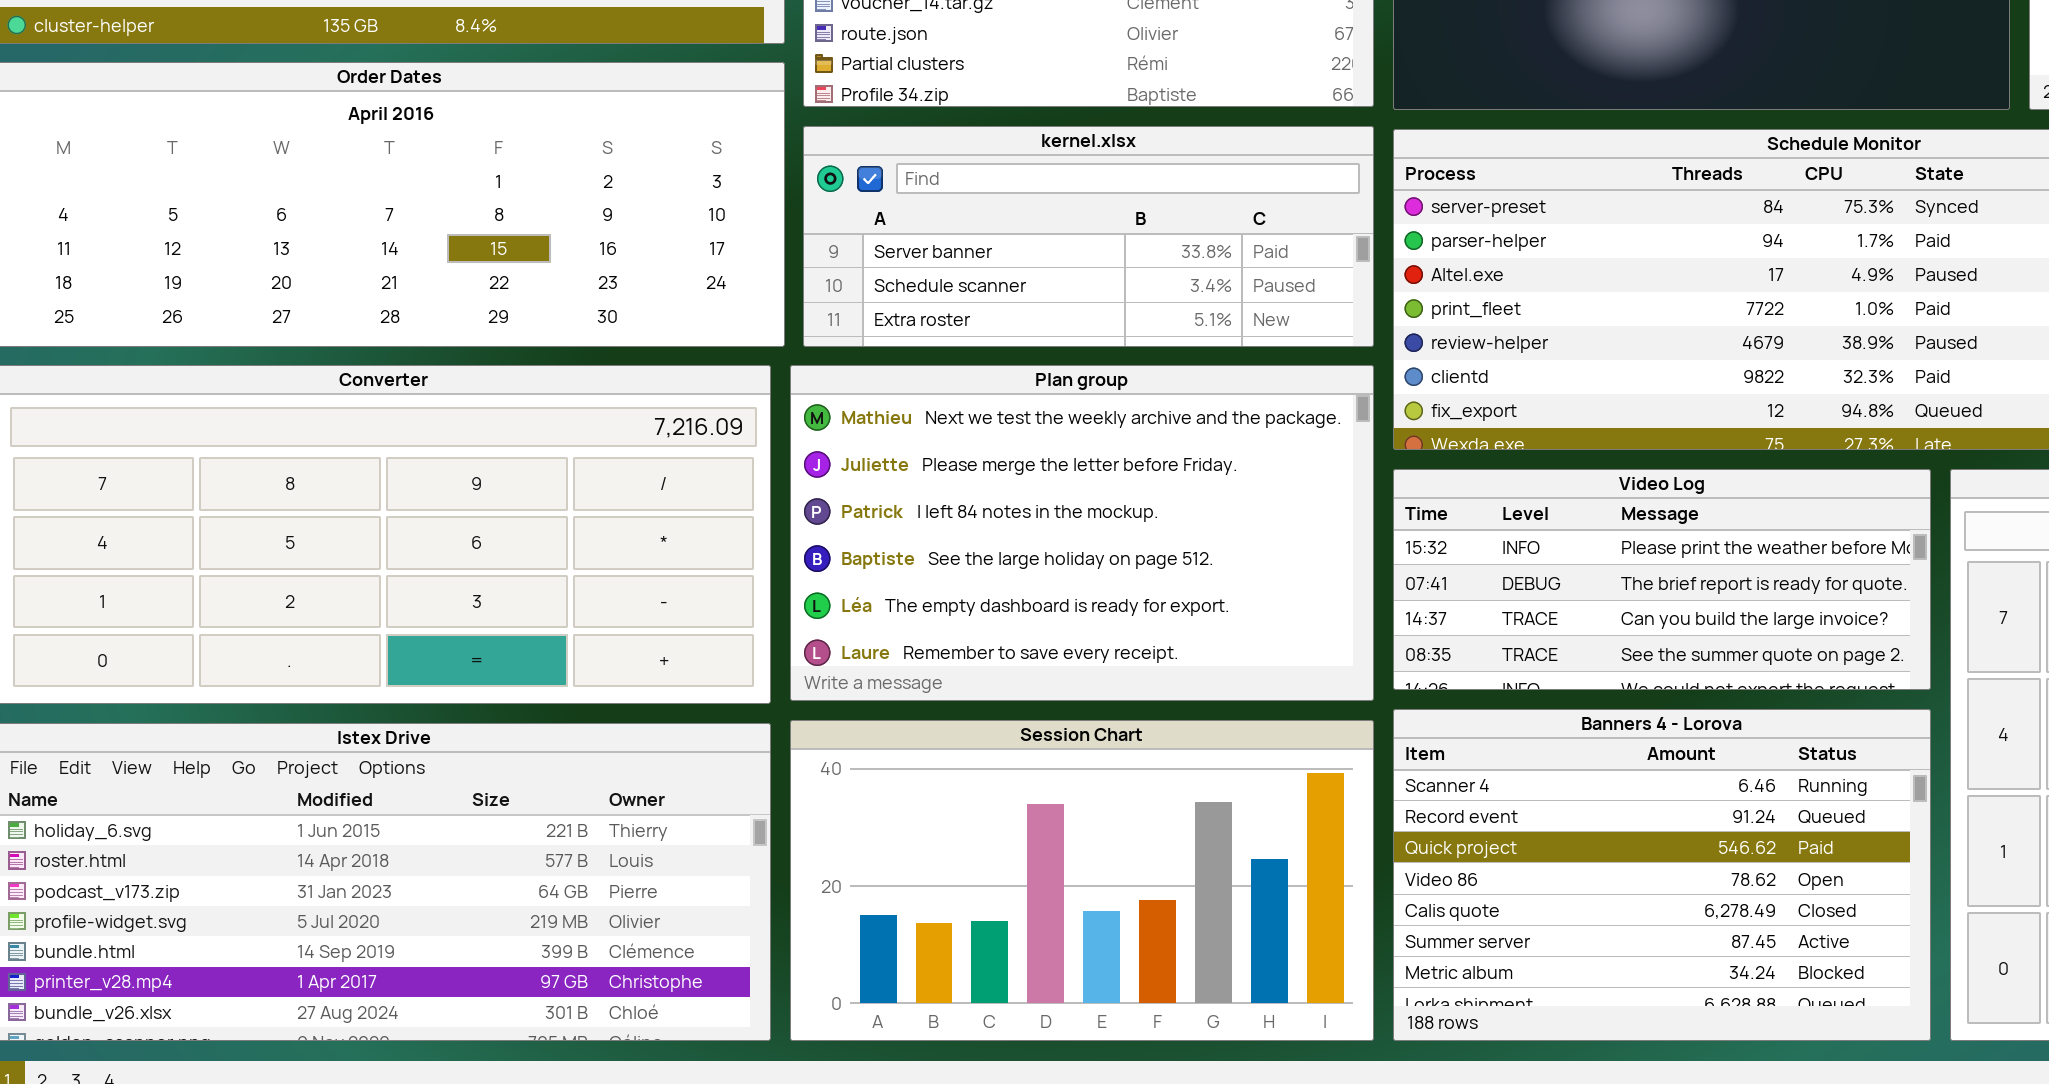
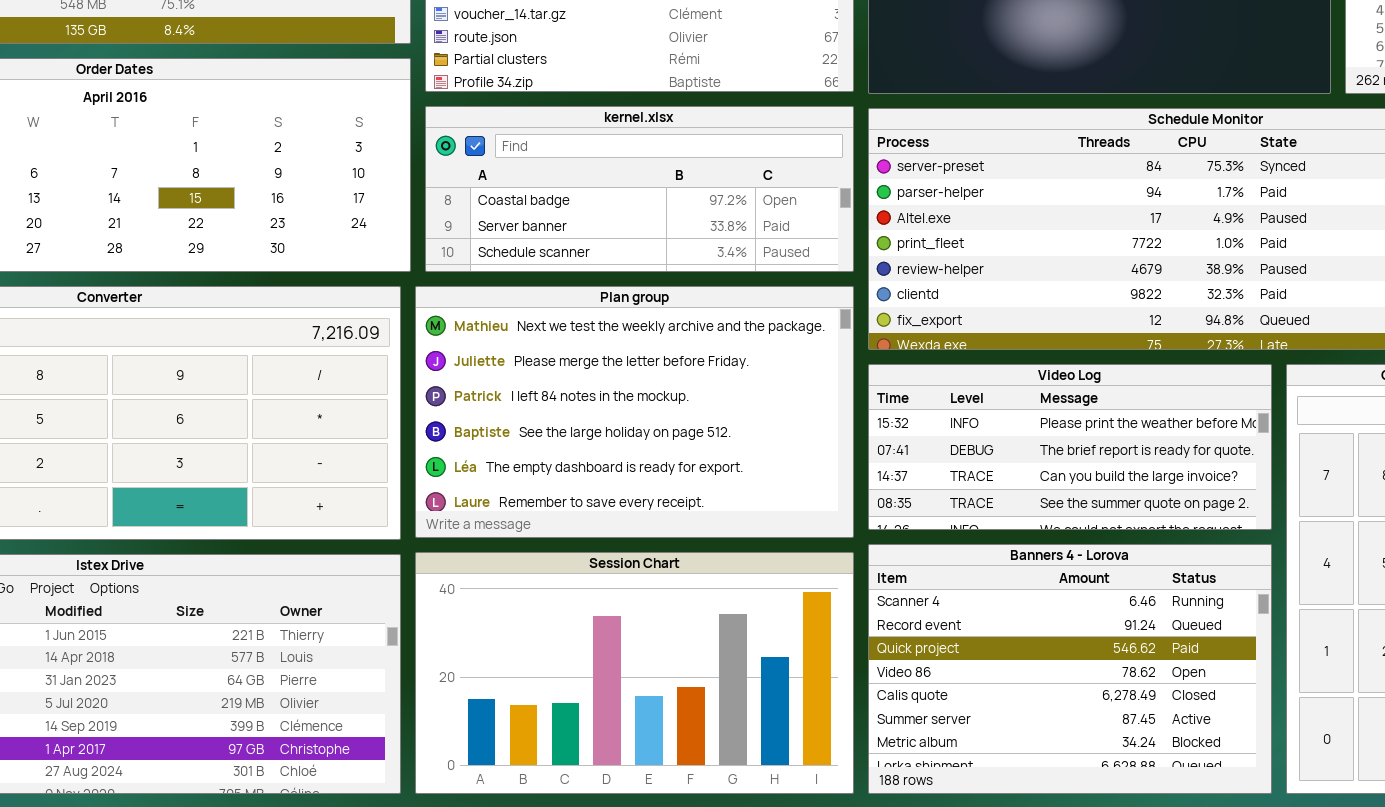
kernel.xlsx: [803,126,1374,347] -> [425,106,854,272], scrolled up 1 row

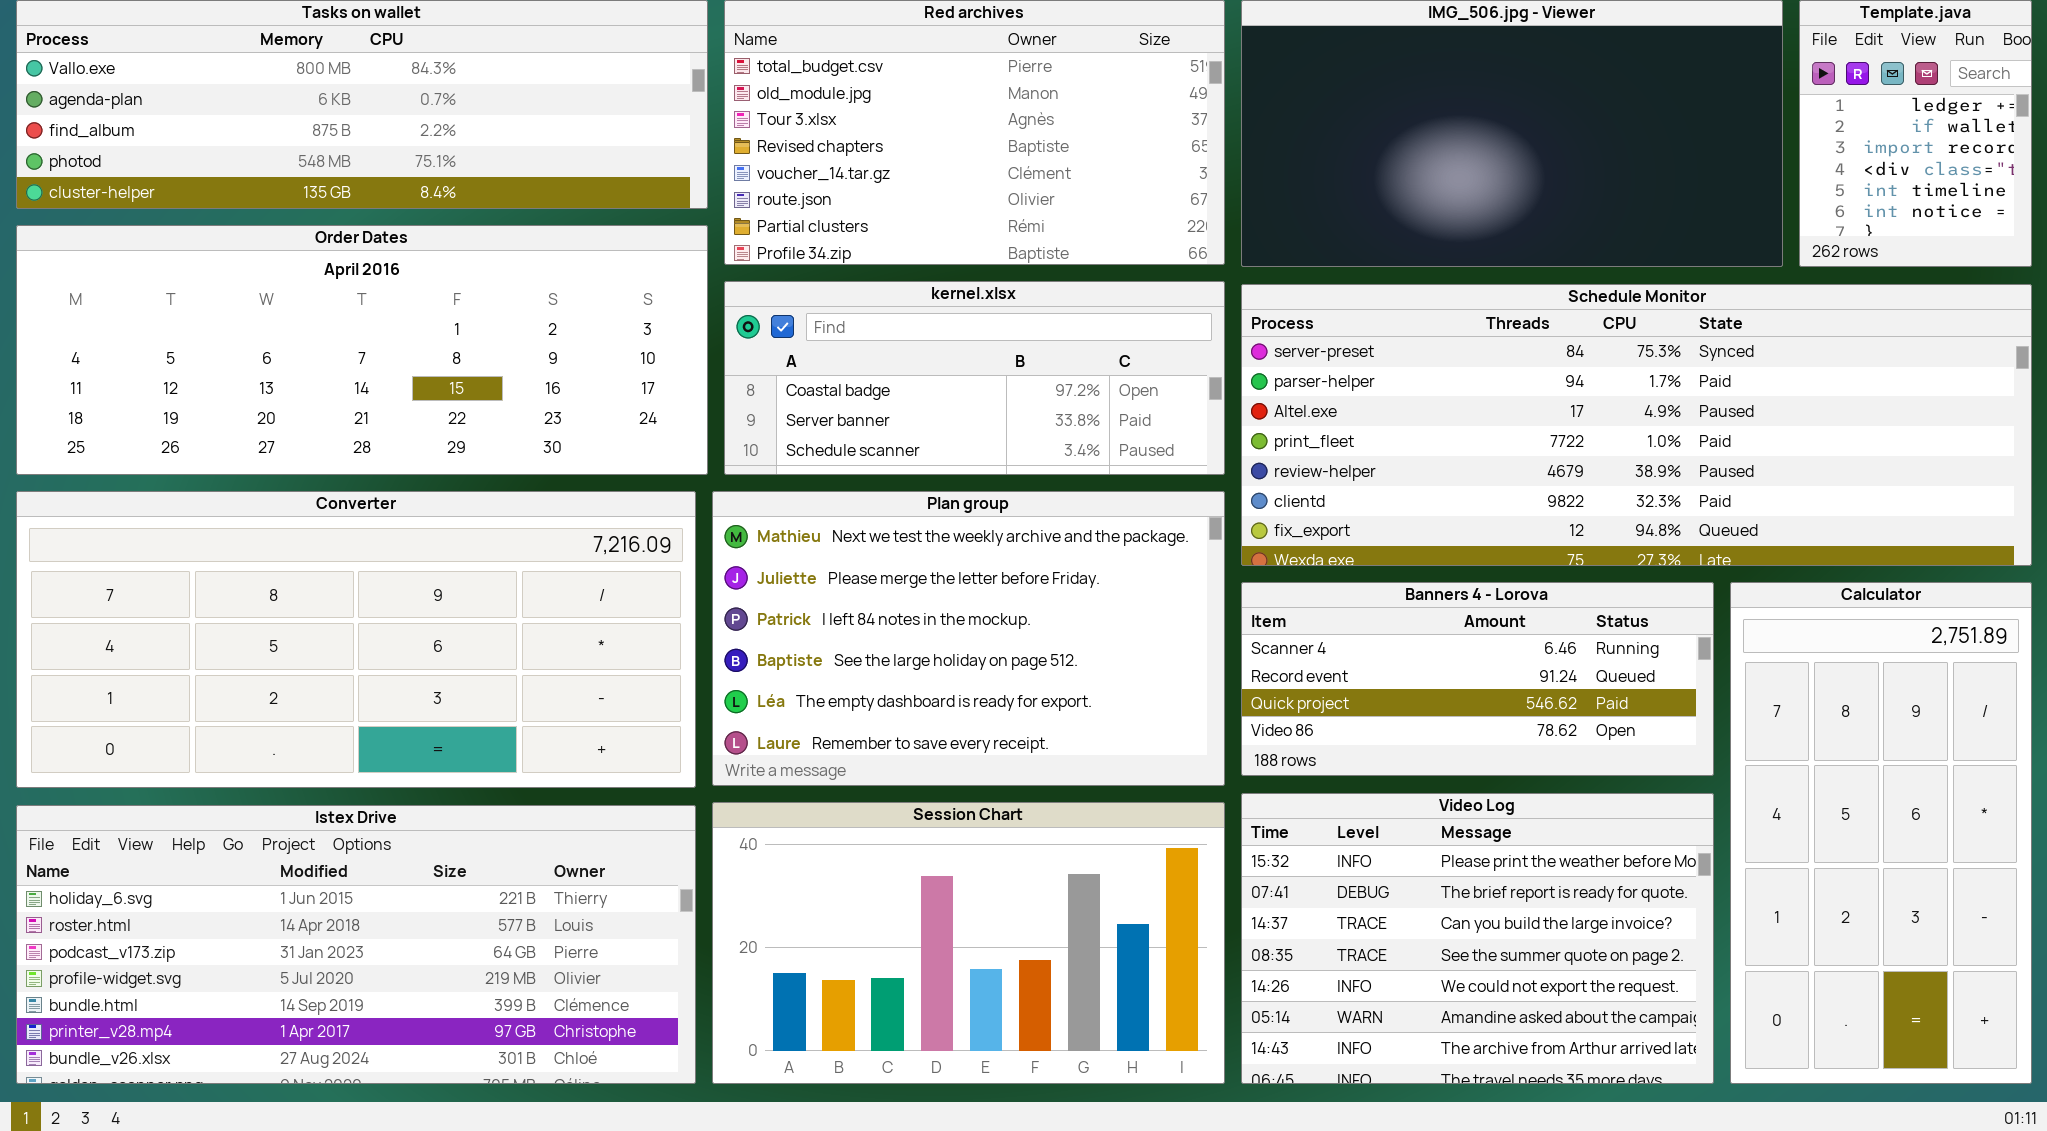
Video Log: [868,364,1272,530] -> [1241,793,1714,1084], moved, resized
Banners 4 - Lorova: [868,544,1272,794] -> [1241,582,1714,776], moved, resized

